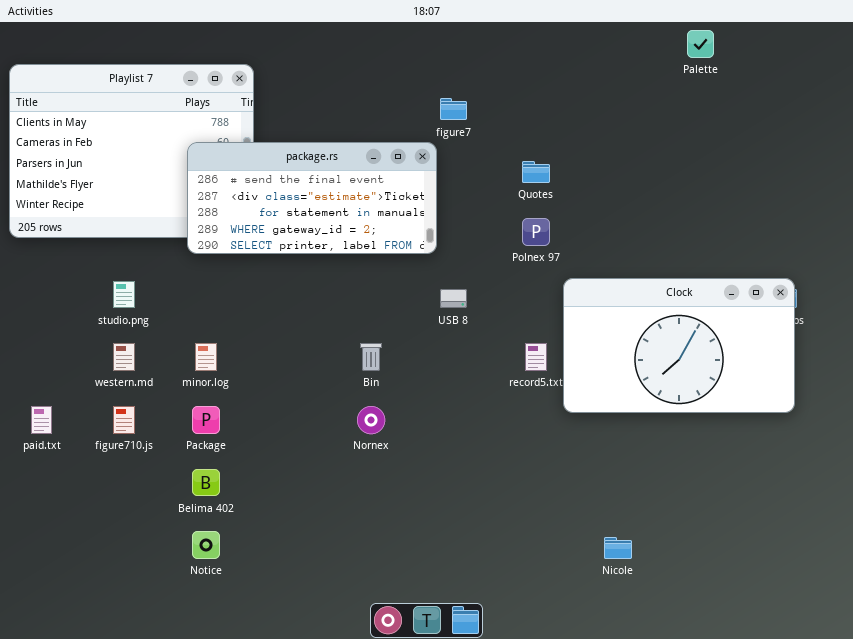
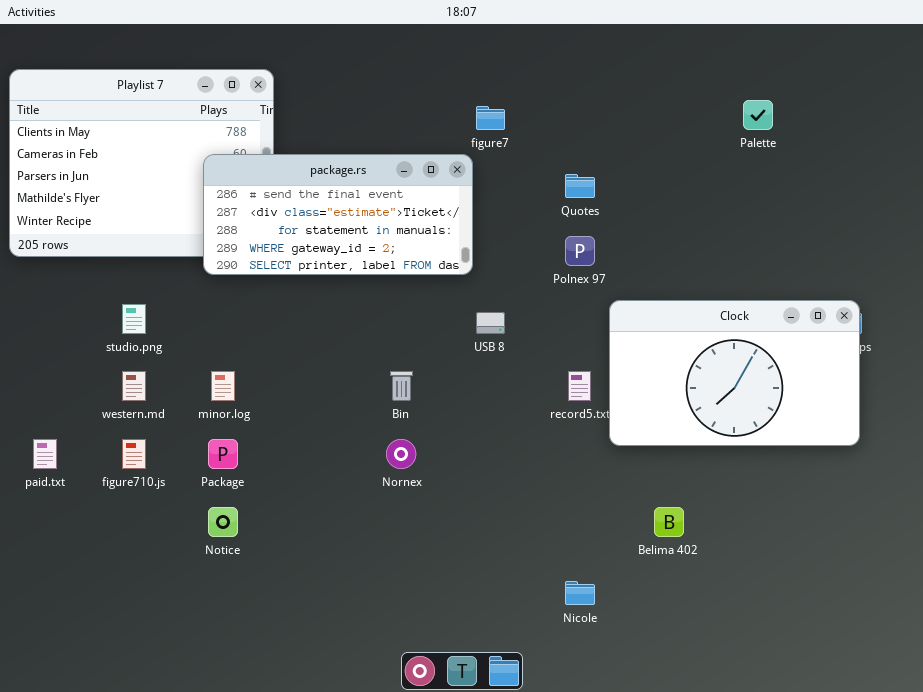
Palette: [687,30,714,58] -> [743,100,773,130], moved
Belima 402: [192,469,220,496] -> [654,507,684,537], moved
Notice: [192,531,220,559] -> [208,507,238,537], moved
Nicole: [604,537,632,559] -> [565,581,595,605], moved

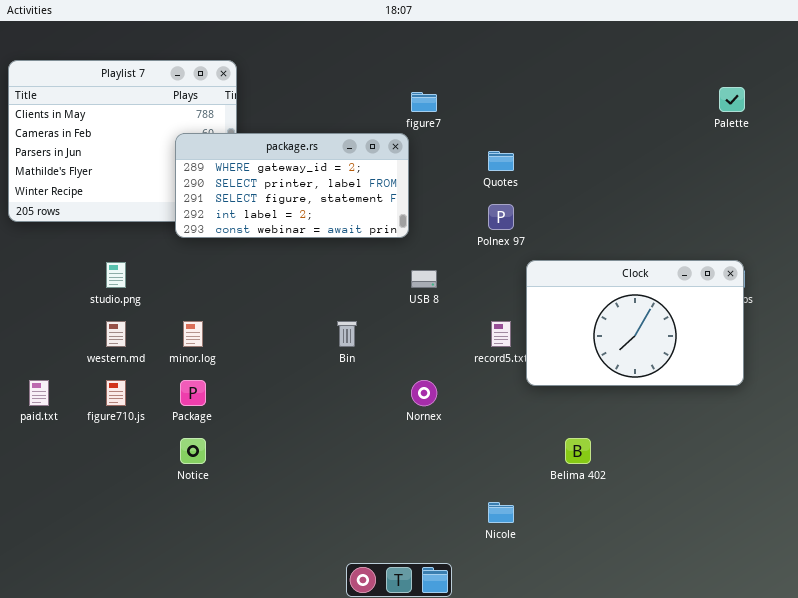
Palette: [743,100,773,130] -> [719,87,745,112], moved
package.rs: [203,154,473,275] -> [175,133,409,238], scrolled down 3 rows
Nornex: [386,439,416,469] -> [411,380,437,406], moved

